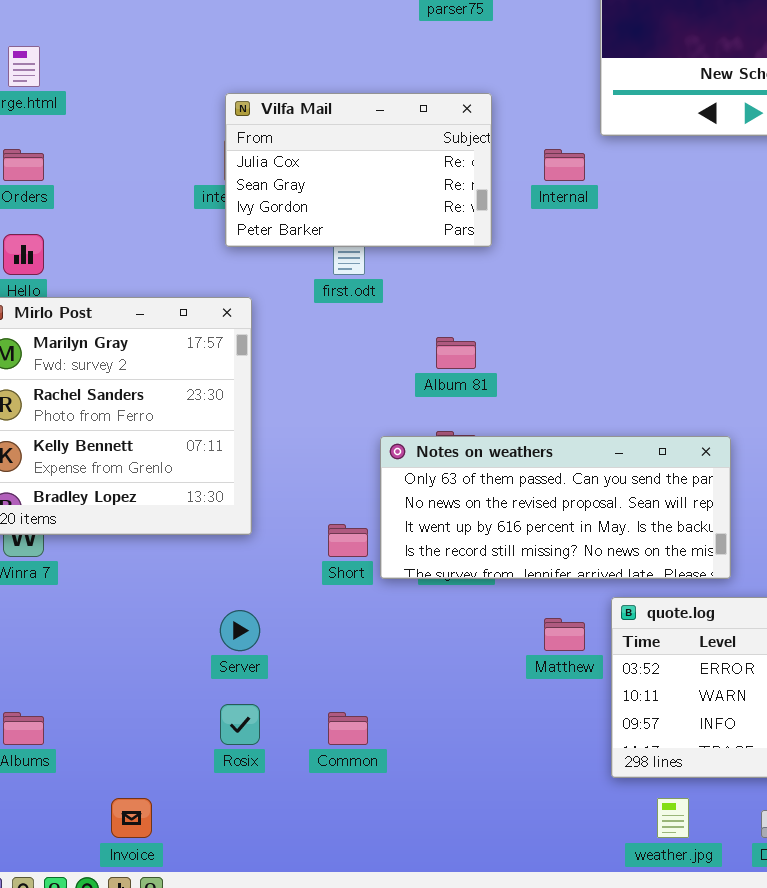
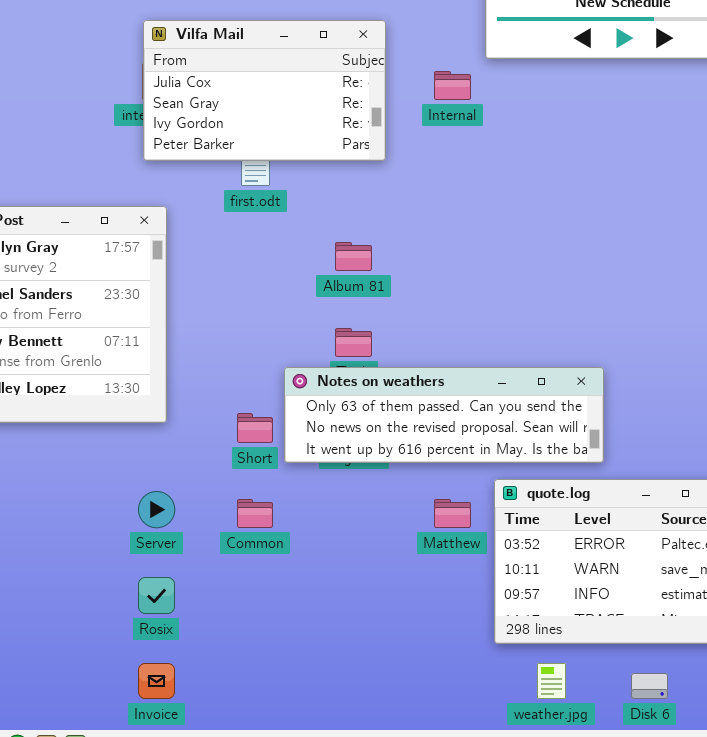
Notes on weathers: [380,436,731,579] -> [284,367,604,463], resized
Common: [328,712,368,745] -> [237,499,273,528], moved
Invoice: [111,798,152,838] -> [138,663,175,699], moved

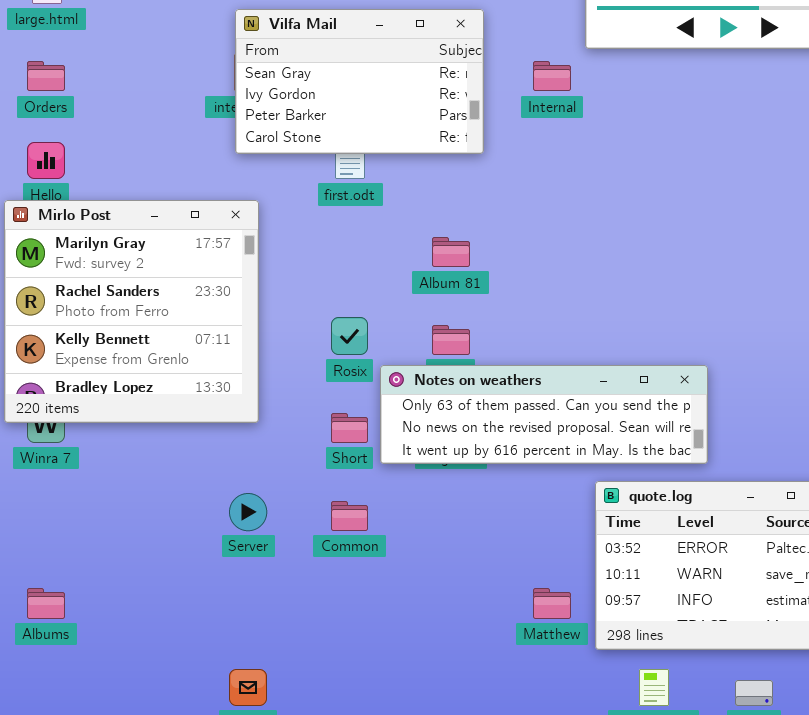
Vilfa Mail: [143,20,386,161] -> [235,9,484,154], scrolled down 1 row
Matthew: [434,499,471,528] -> [533,588,571,619], moved
Rosix: [138,577,175,614] -> [331,317,368,355], moved

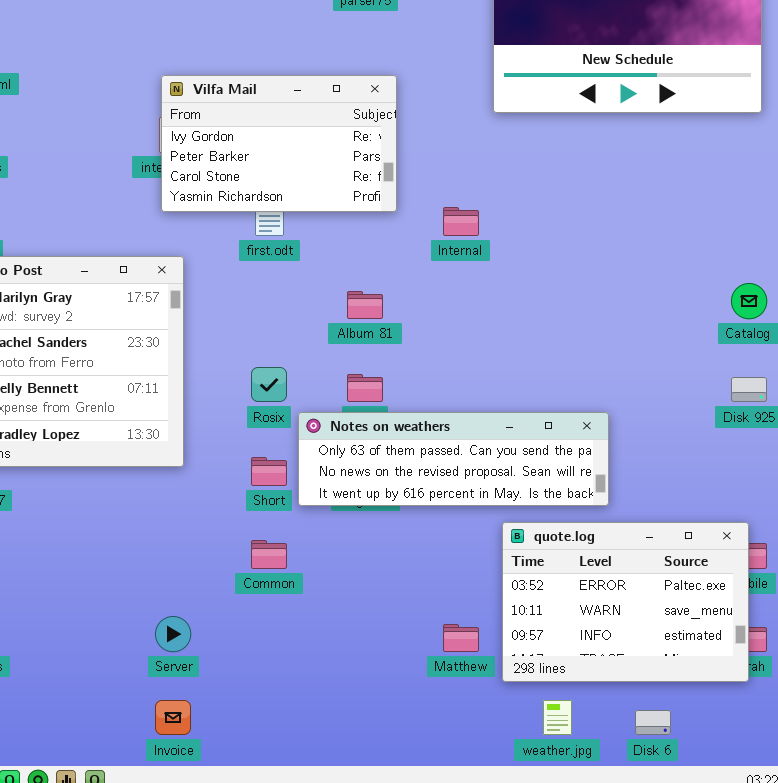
Vilfa Mail: [235,9,484,154] -> [161,75,397,212], scrolled down 1 row
Internal: [533,61,571,91] -> [443,207,479,236], moved
Server: [229,493,267,531] -> [155,616,191,652], moved

